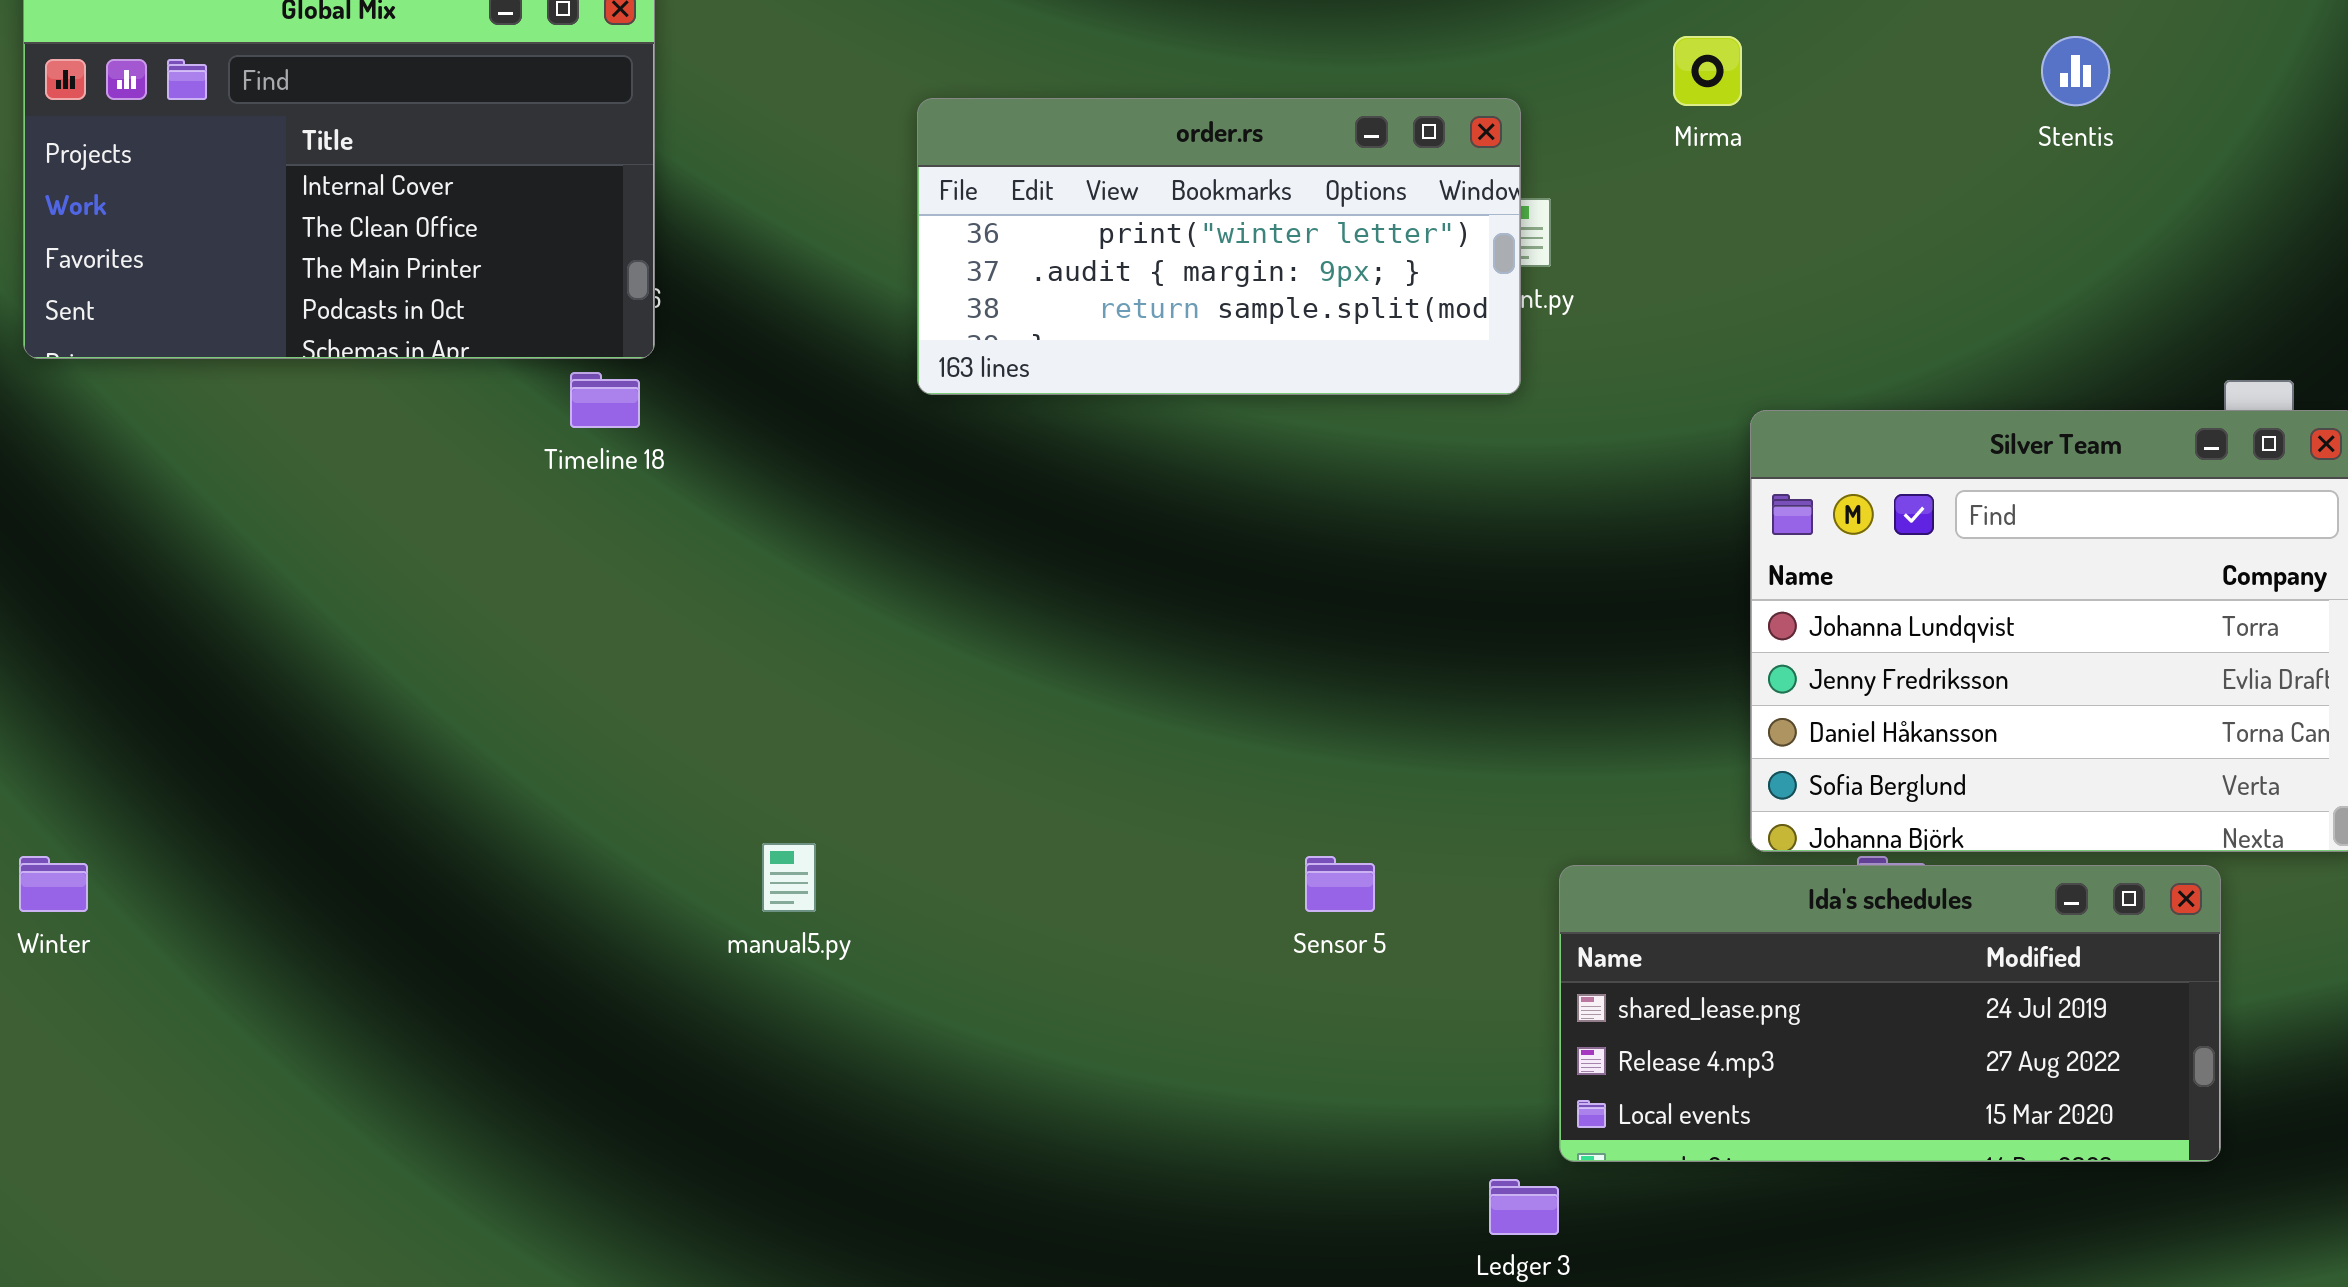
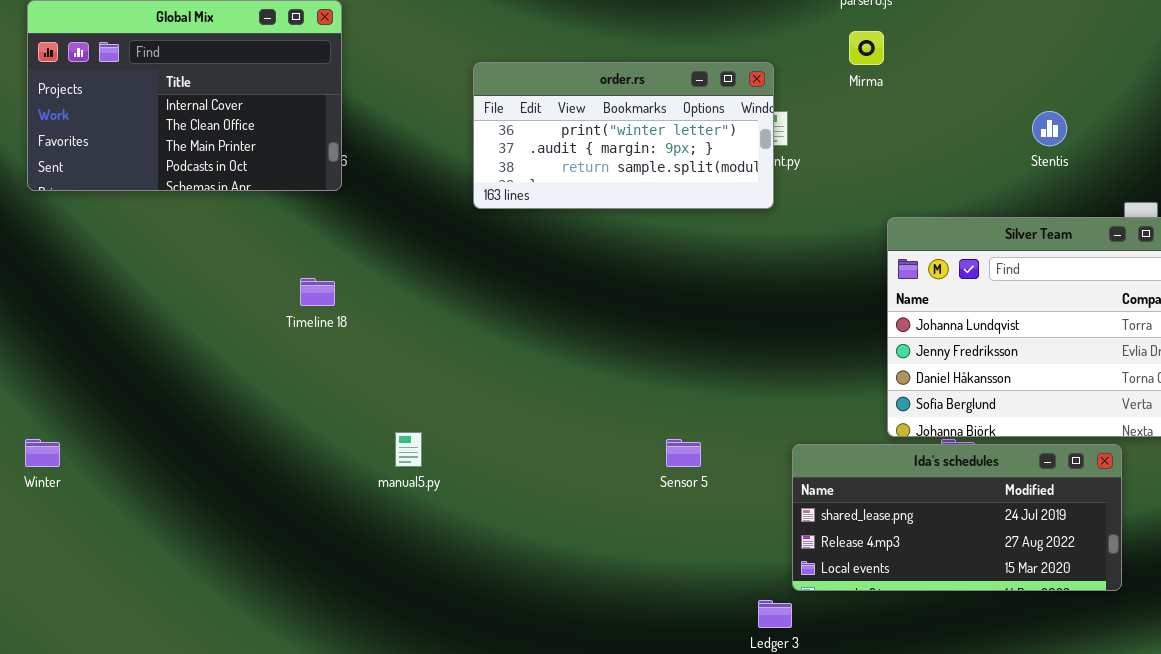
Stentis: [2041,36,2110,106] -> [1032,111,1067,146], moved
Timeline 18: [570,372,640,428] -> [300,278,335,306], moved

